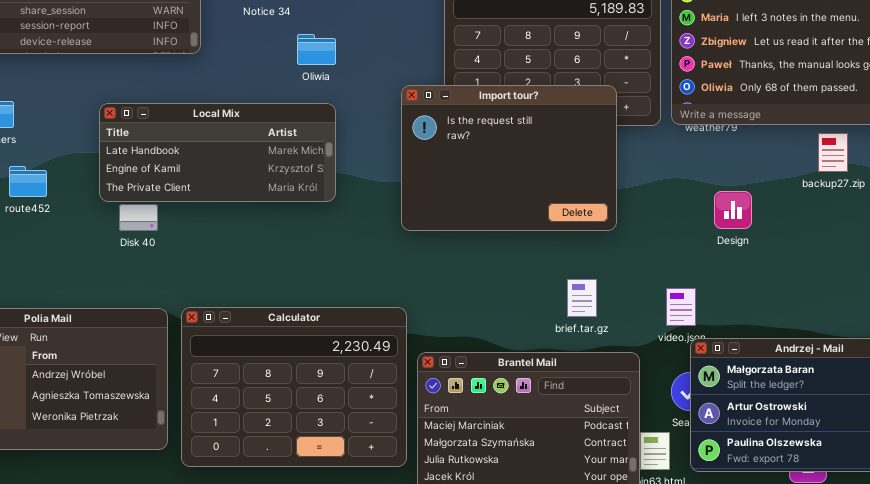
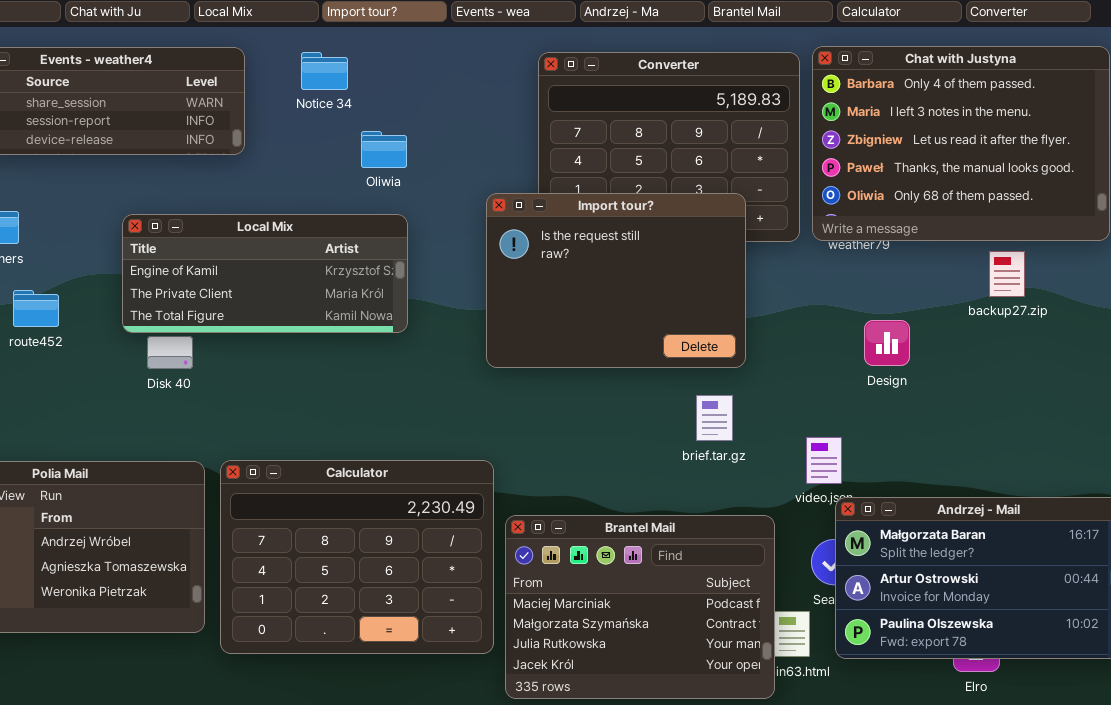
Local Mix: [99,103,336,202] -> [122,214,408,333], scrolled down 1 row
brief.tar.gz: [567,279,597,317] -> [696,395,733,441], moved

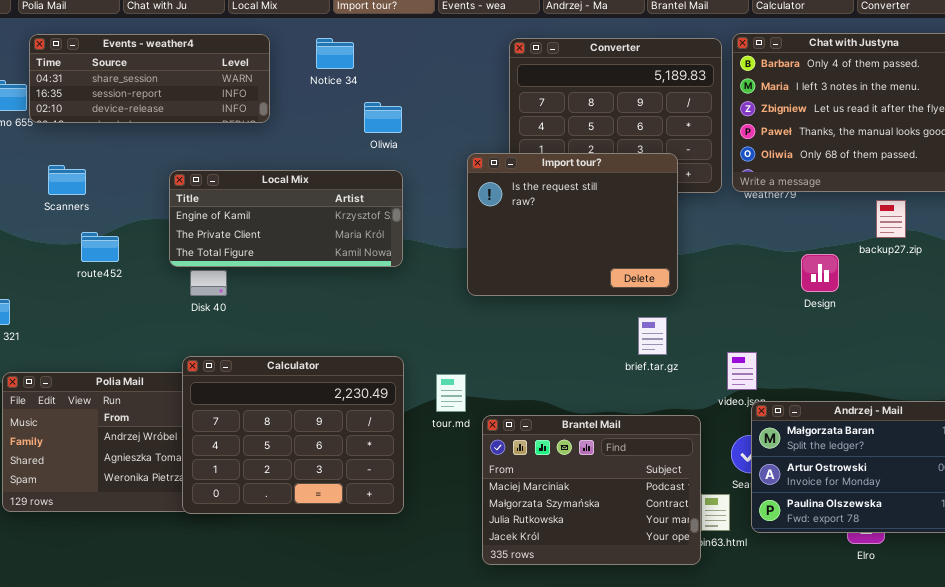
Design: [864,320,910,366] -> [801,254,839,292], moved
Calculator: [220,460,494,654] -> [182,356,404,514], moved

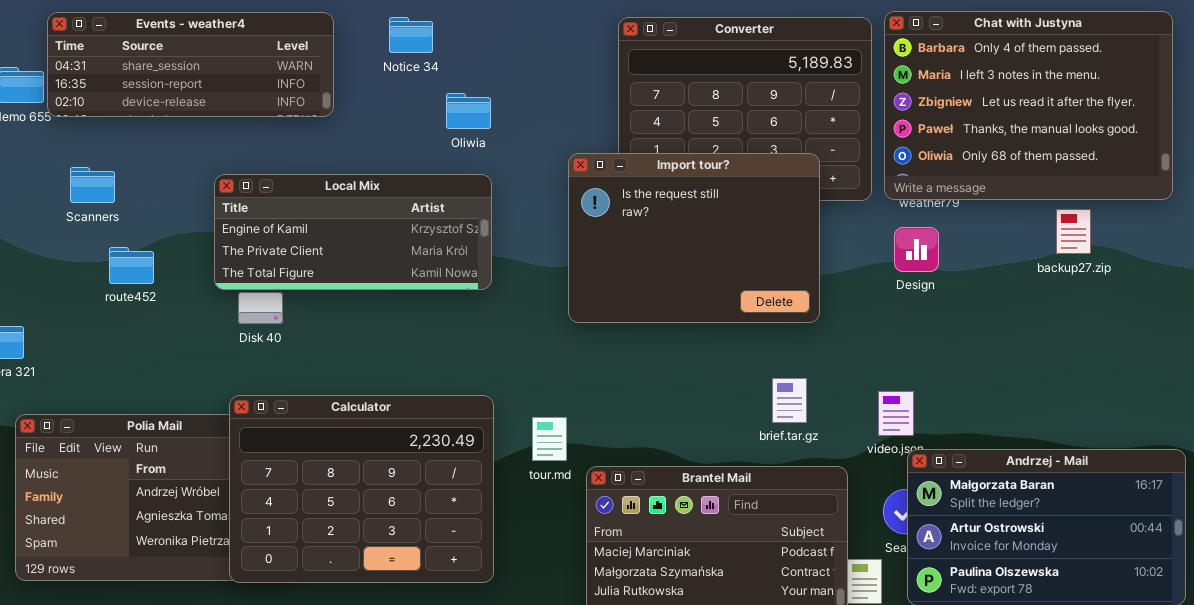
Design: [801,254,839,292] -> [894,227,939,272], moved
brief.tar.gz: [638,317,667,355] -> [772,378,807,423], moved

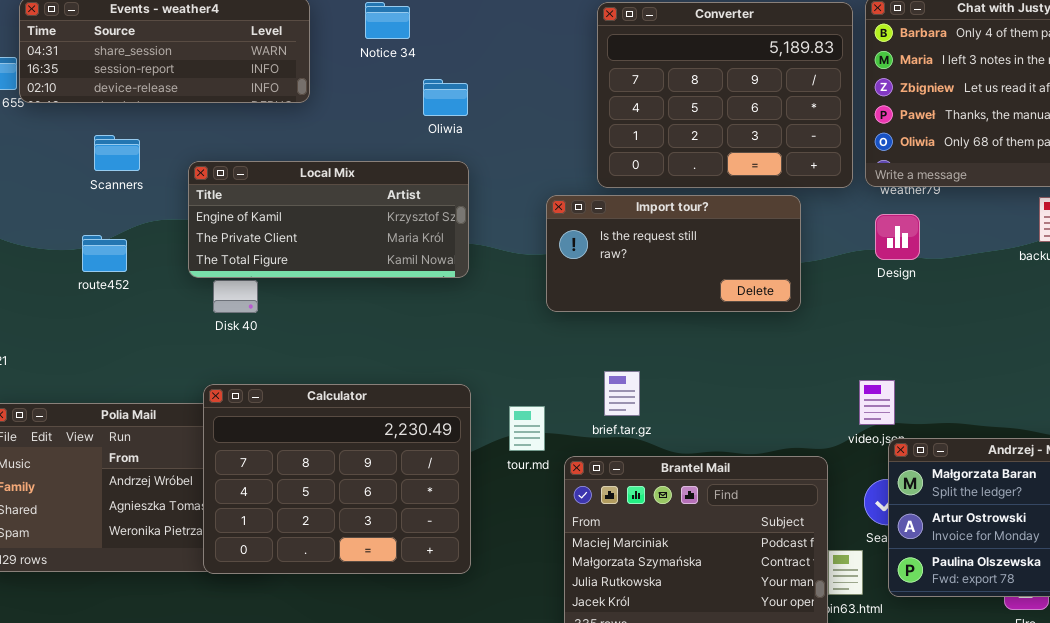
Import tour?: [568,153,820,323] -> [546,195,801,312], resized
Scanners: [70,167,115,203] -> [94,135,140,171], moved
brief.tar.gz: [772,378,807,423] -> [604,371,640,416], moved

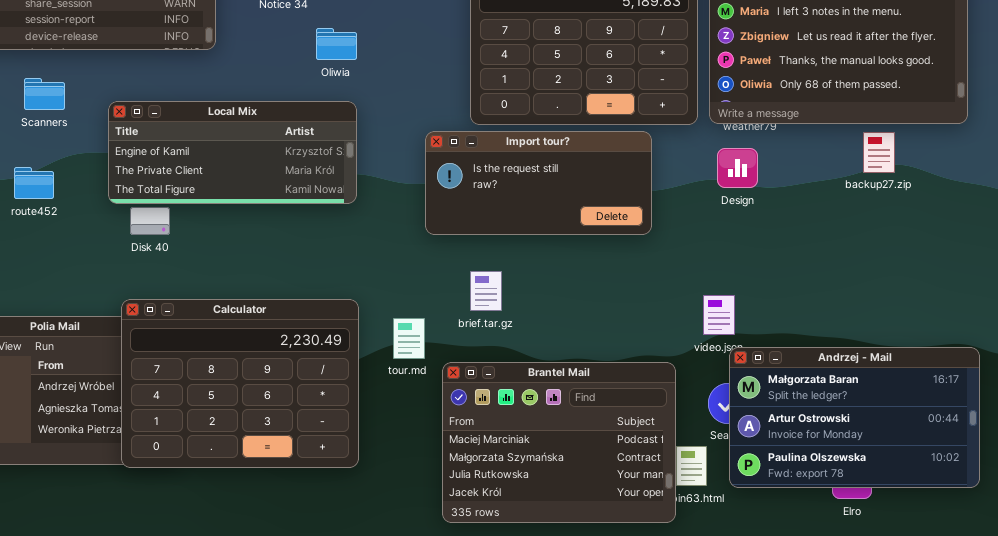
brief.tar.gz: [604,371,640,416] -> [470,271,502,311], moved

